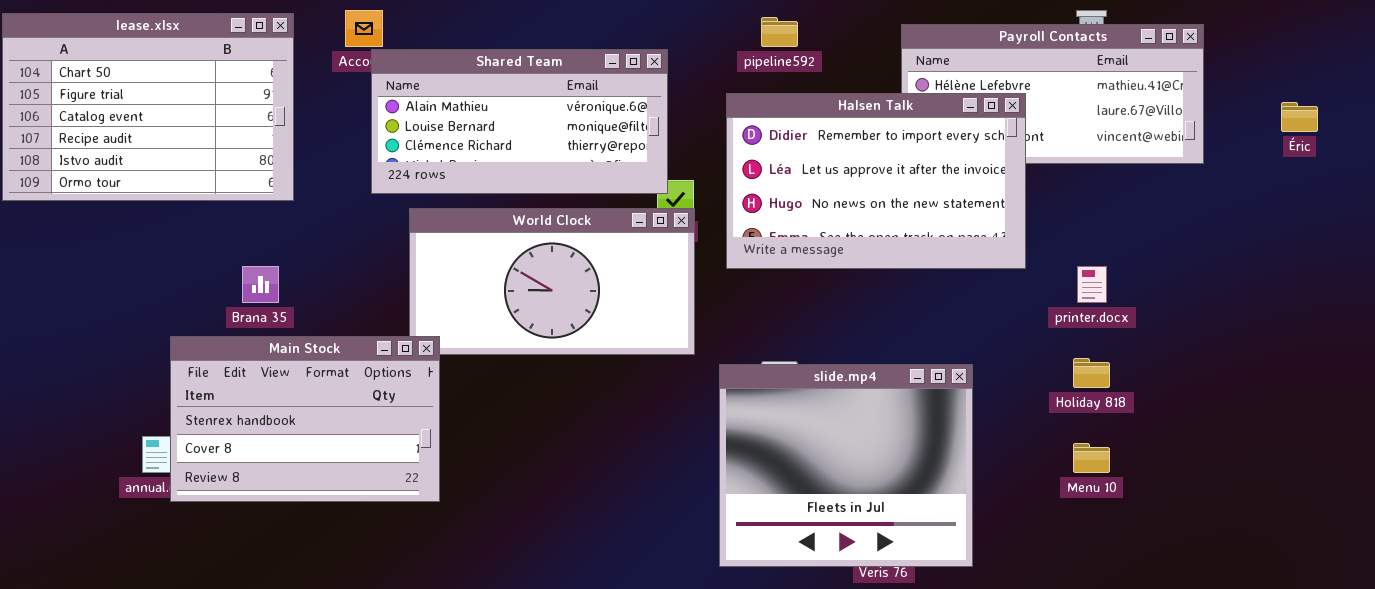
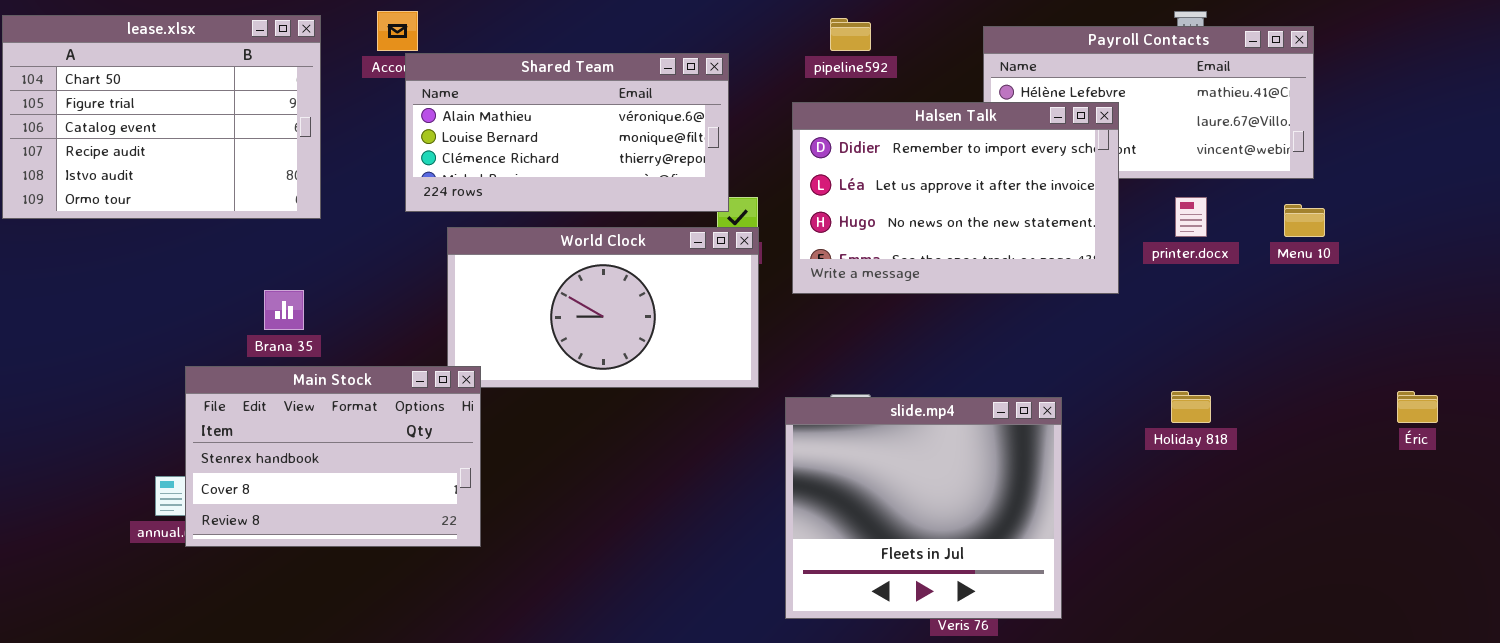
Éric: [1281,102,1318,132] -> [1397,391,1438,423], moved
printer.docx: [1077,266,1107,303] -> [1175,197,1207,237], moved
Menu 10: [1073,443,1110,473] -> [1284,204,1325,237], moved

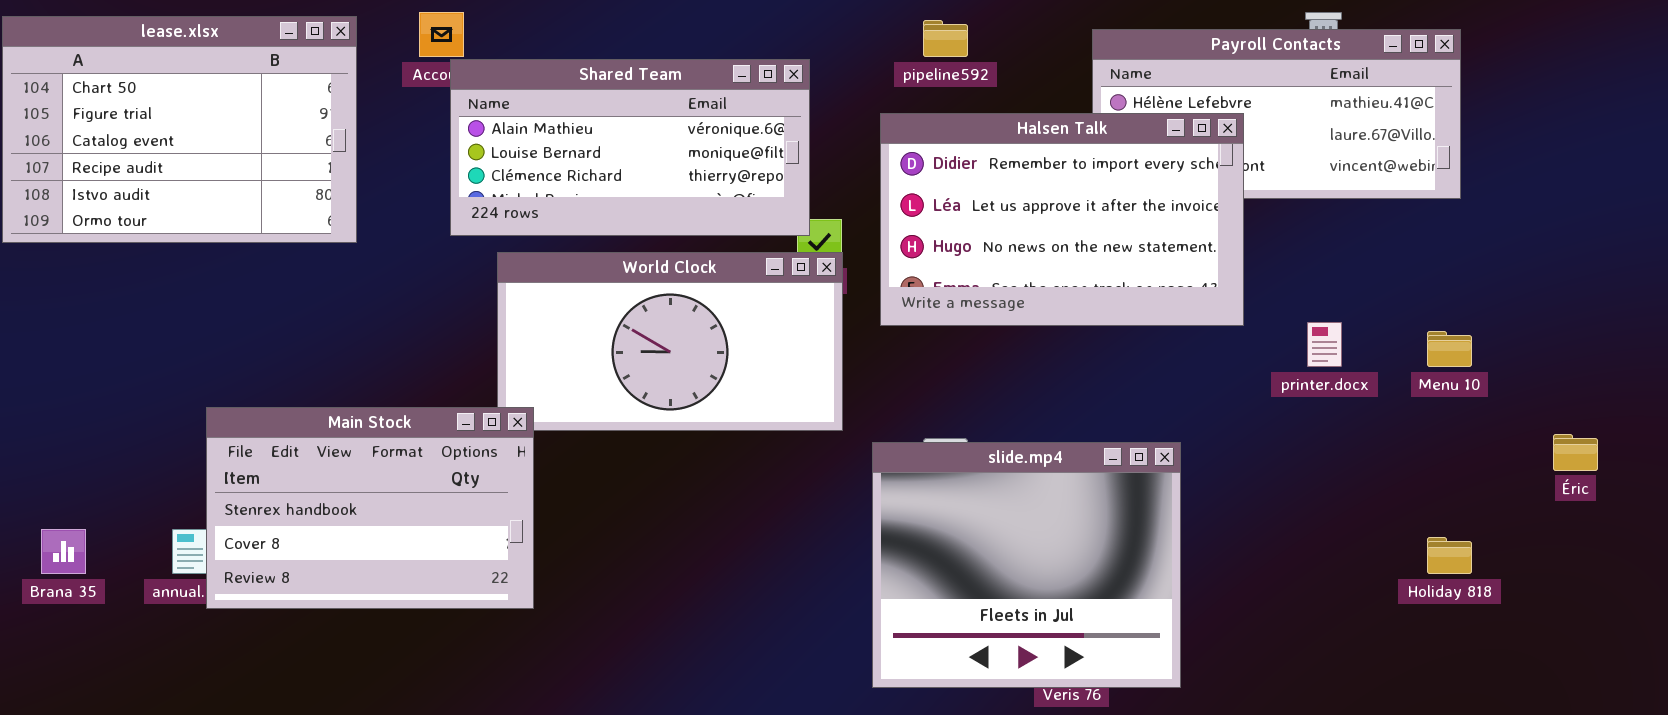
printer.docx: [1175,197,1207,237] -> [1307,322,1342,367], moved
Menu 10: [1284,204,1325,237] -> [1427,331,1472,367], moved
Brana 35: [264,290,304,330] -> [41,529,86,574], moved
Holiday 818: [1171,391,1211,423] -> [1427,537,1472,574], moved

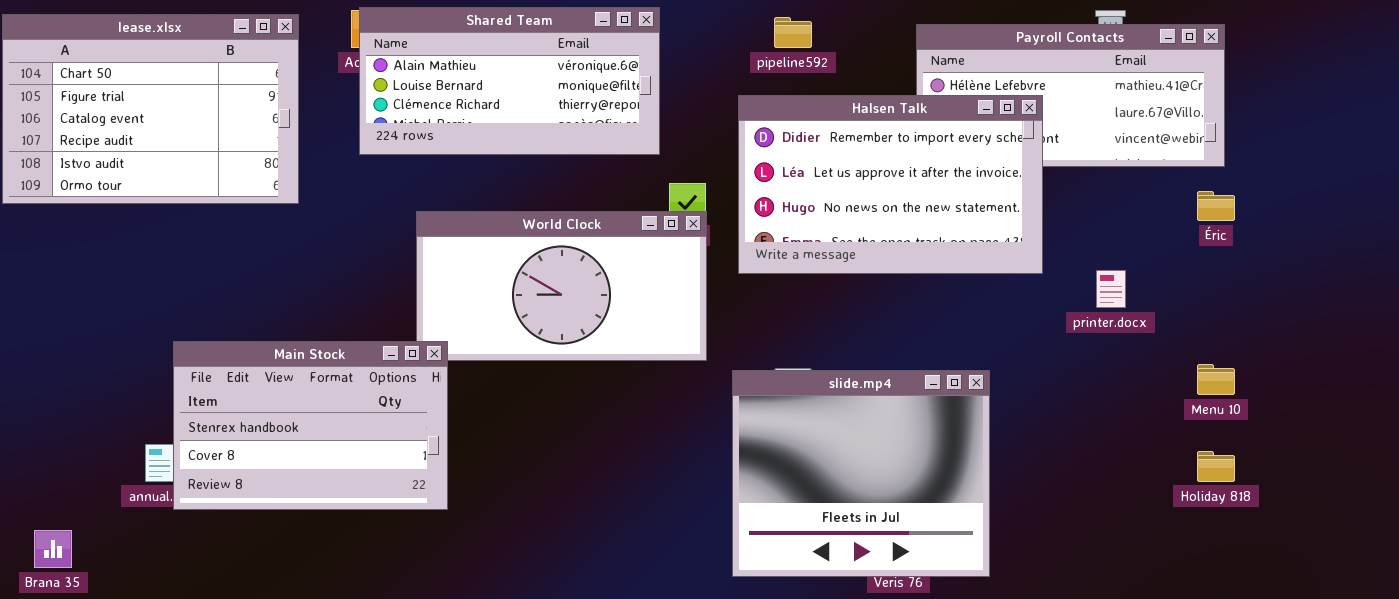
Shared Team: [450,59,810,236] -> [359,7,660,155], moved
Menu 10: [1427,331,1472,367] -> [1197,364,1235,395], moved
Éric: [1553,434,1598,471] -> [1197,191,1235,221], moved
Brana 35: [41,529,86,574] -> [34,530,72,568], moved

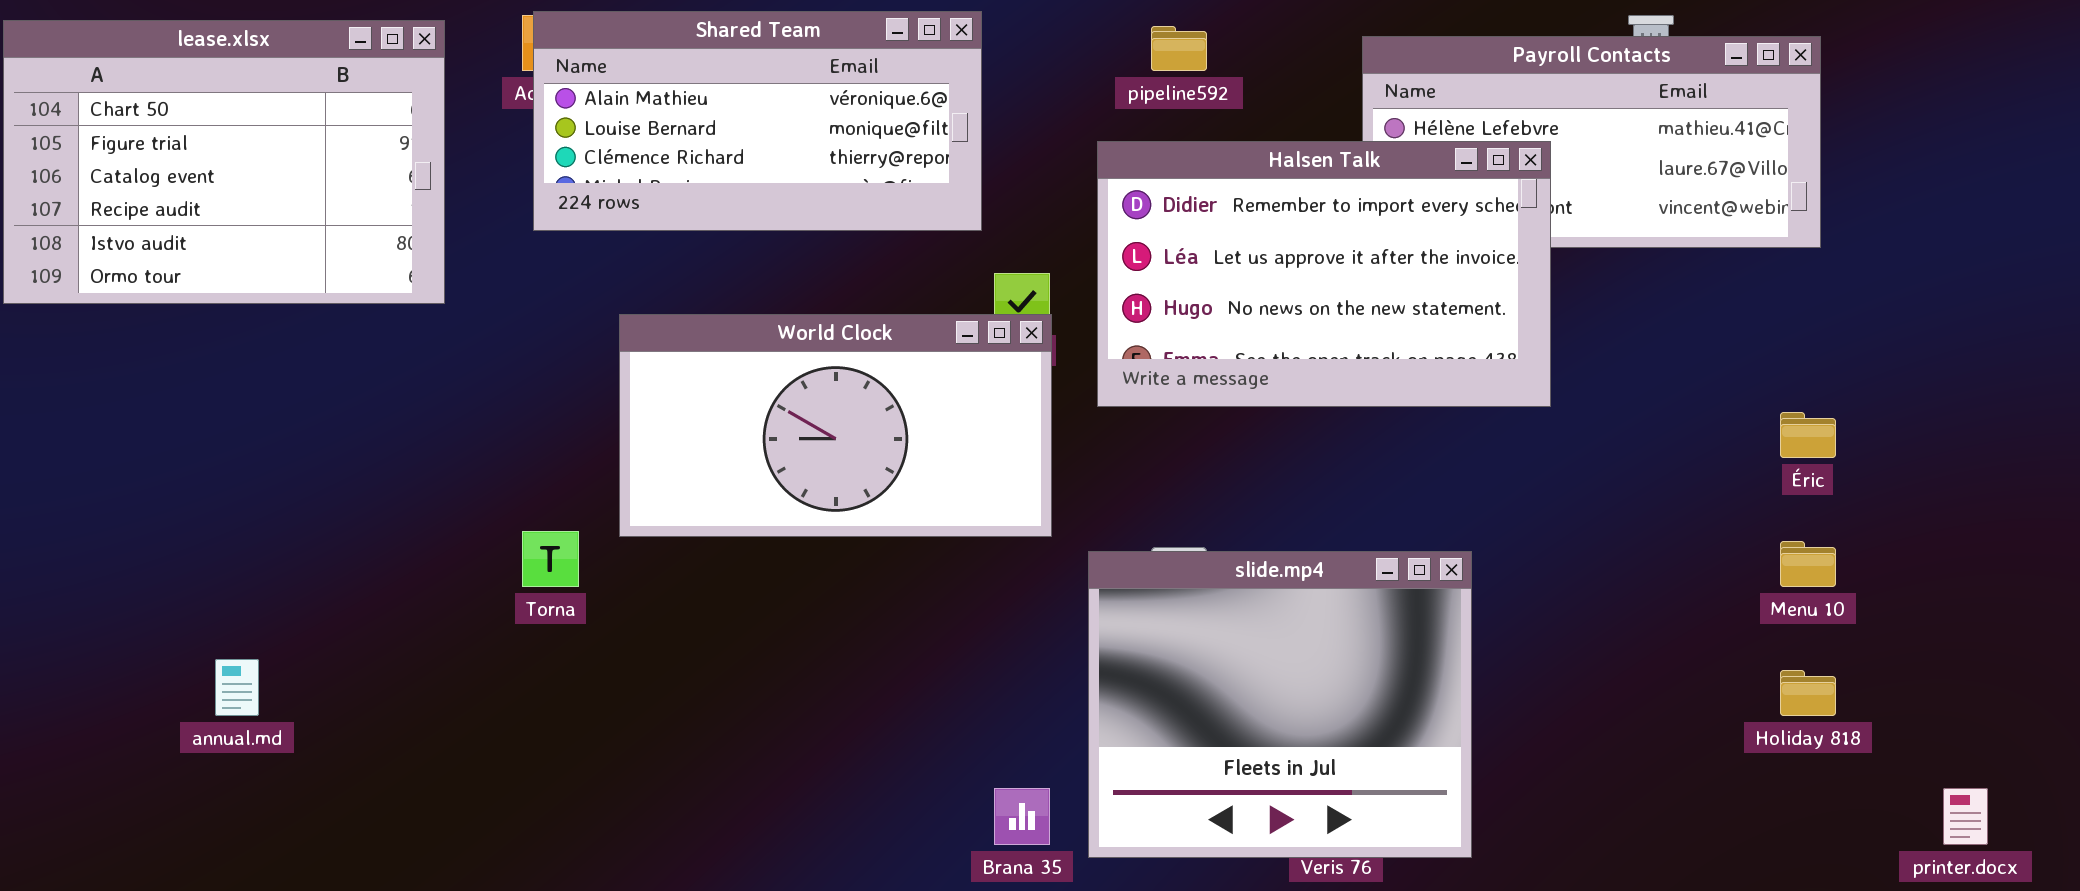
Éric: [1197,191,1235,221] -> [1780,412,1836,458], moved
printer.docx: [1096,270,1126,308] -> [1943,788,1988,845], moved
Main Stock: [173,341,448,510] -> none, closed
Brana 35: [34,530,72,568] -> [994,788,1050,845], moved

